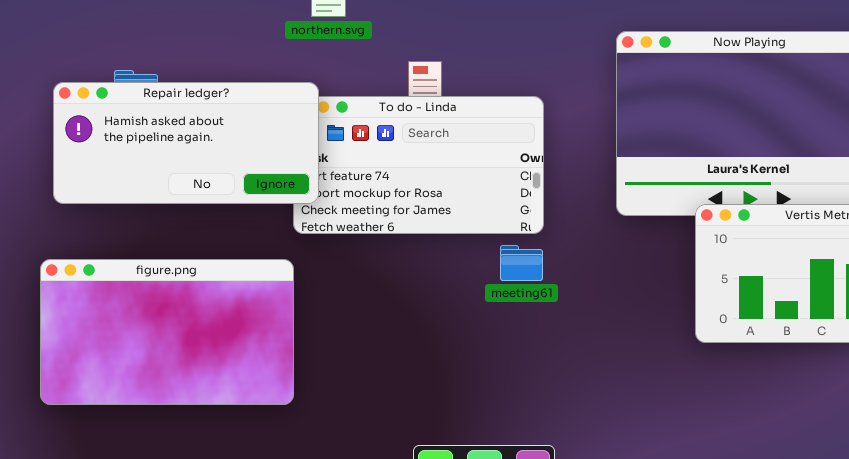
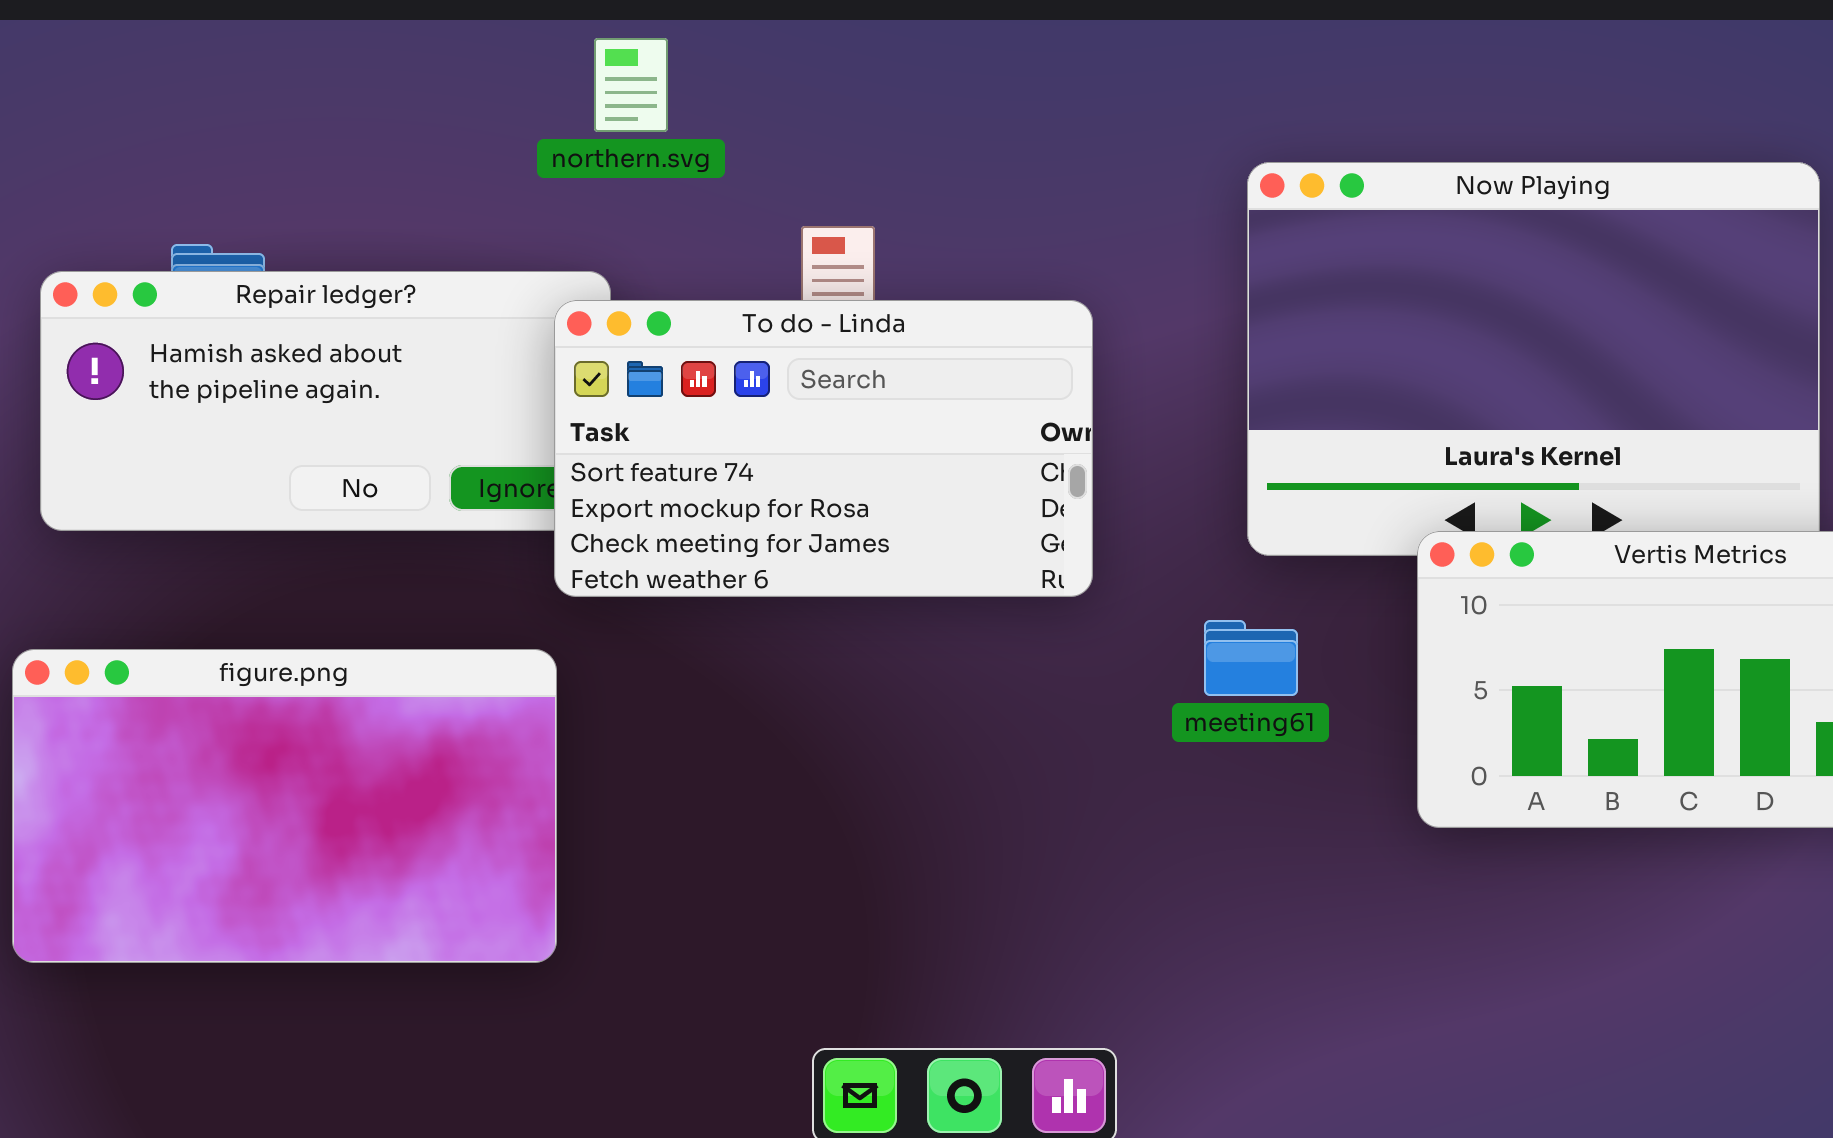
To do - Linda: [293,96,544,234] -> [554,300,1093,597], raised
meeting61: [500,245,543,281] -> [1204,620,1298,696], moved

